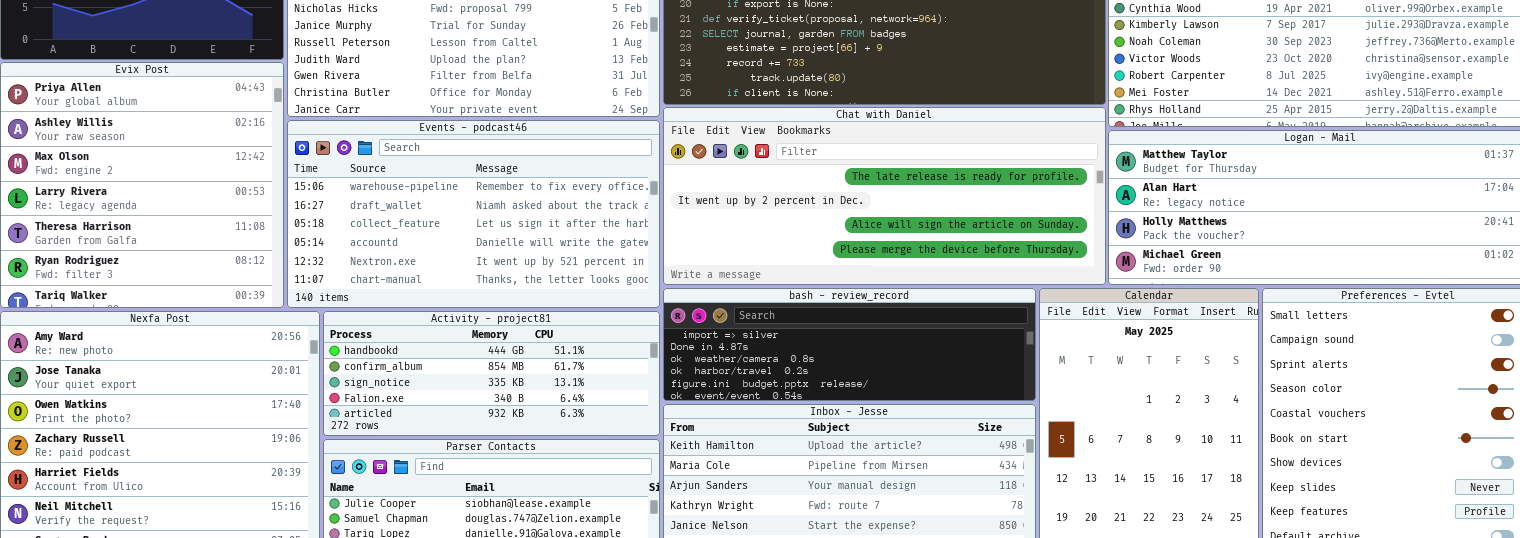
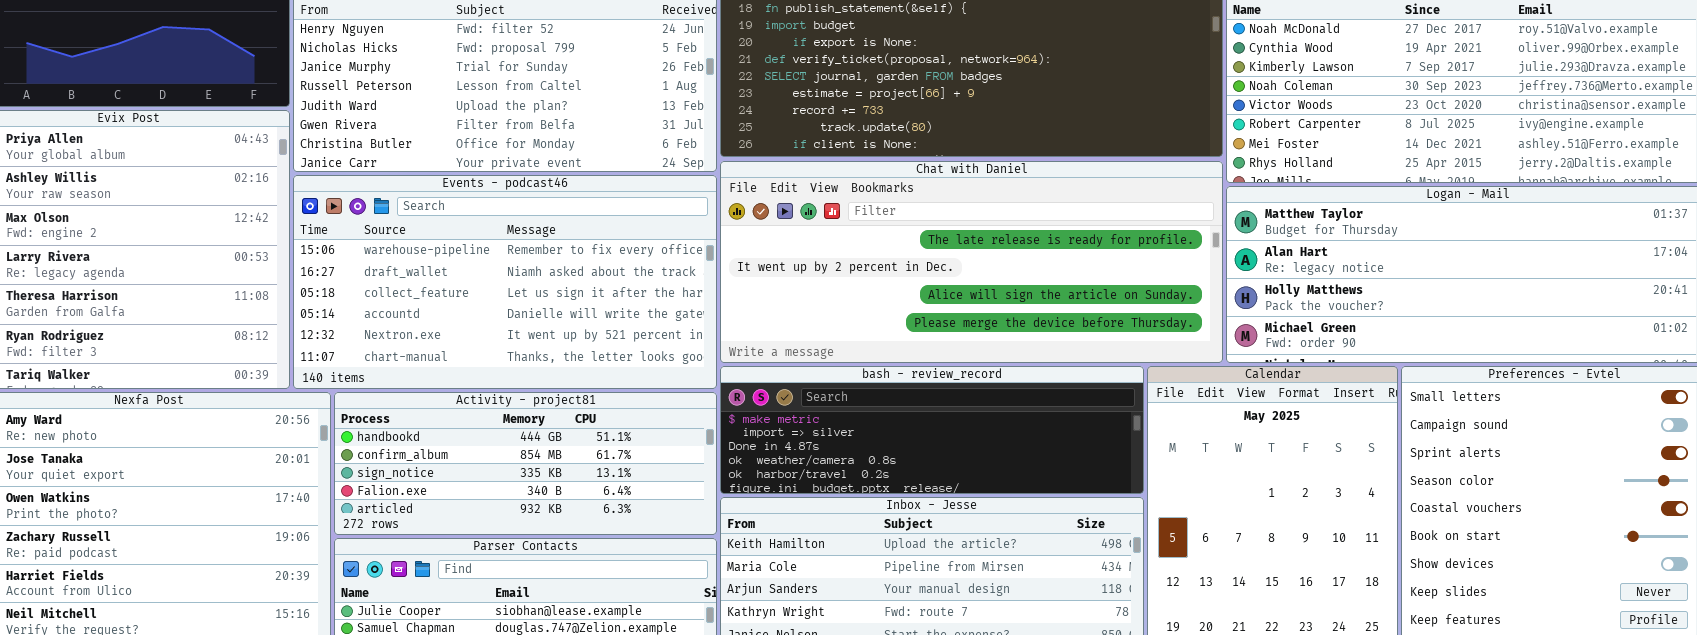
bash - review_record: [663,288,1036,401] -> [720,366,1144,494], scrolled up 1 row

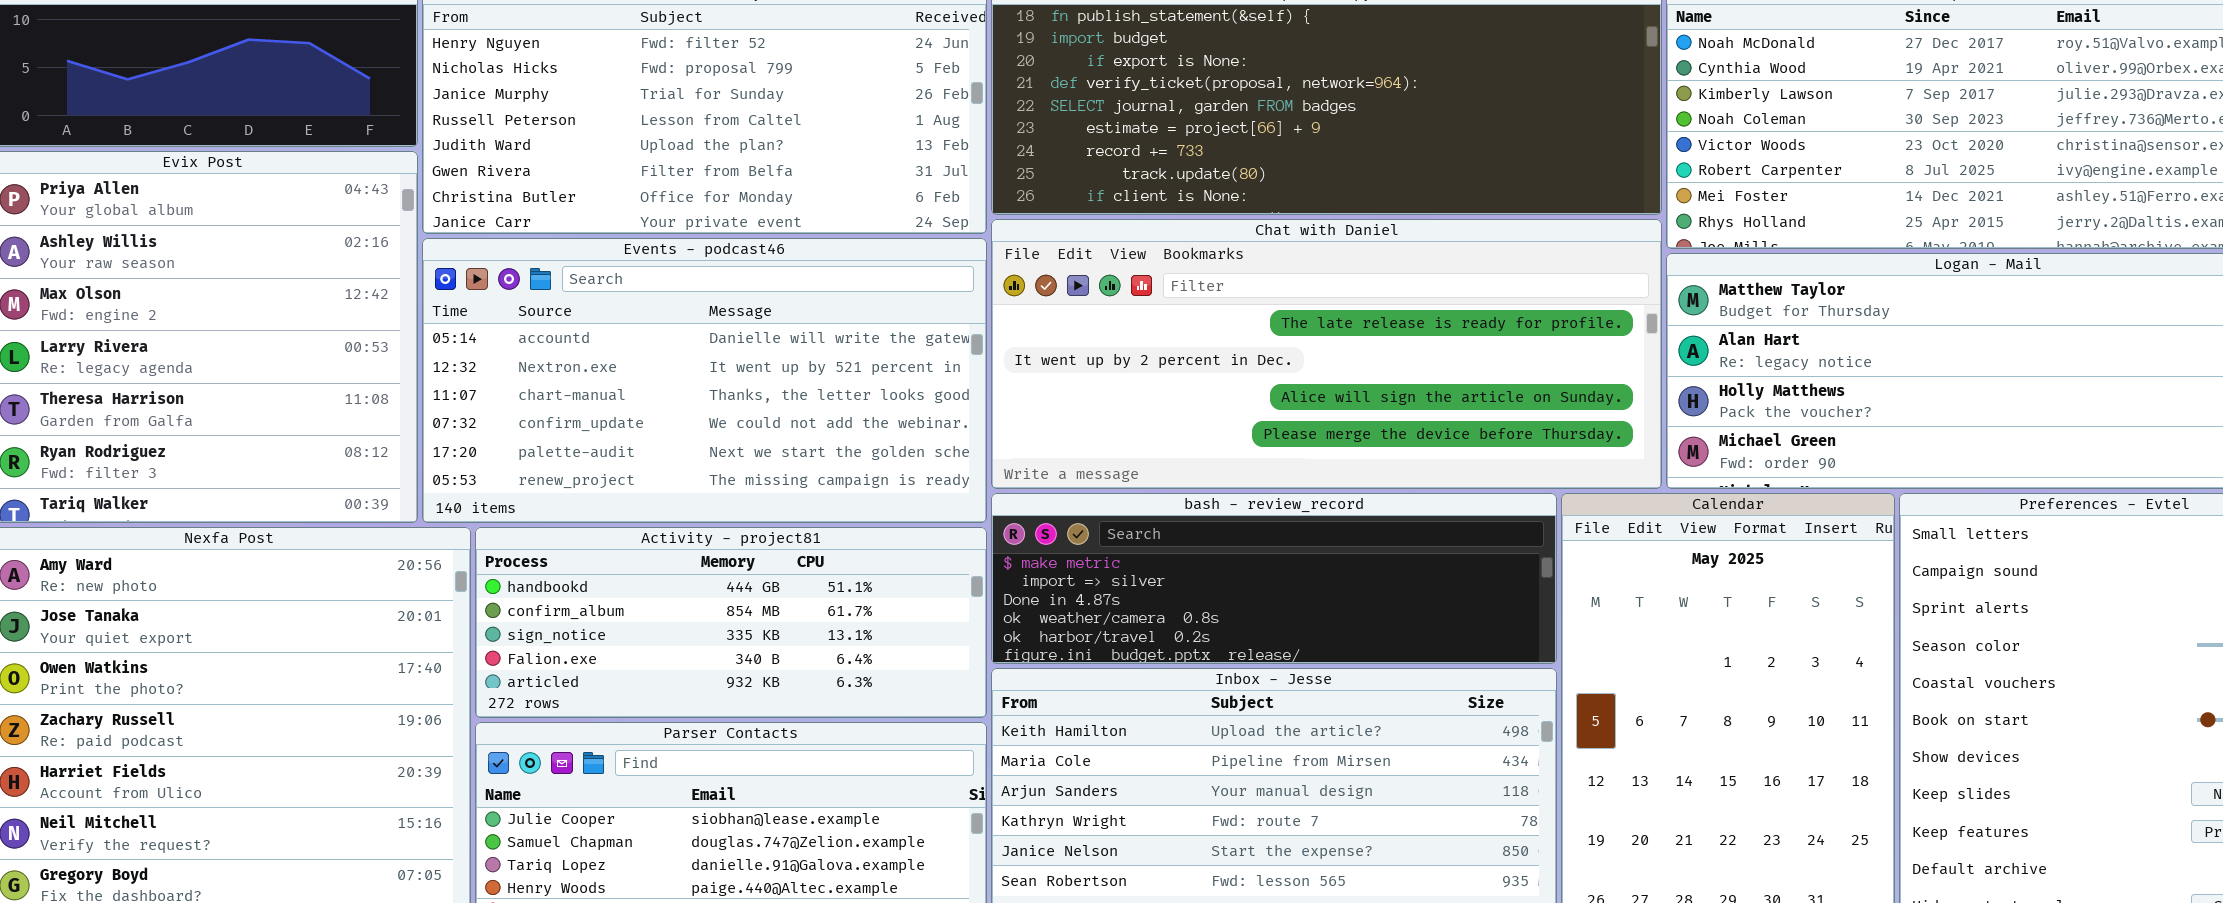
Events - podcast46: [293,175,717,389] -> [422,238,987,523], scrolled down 3 rows

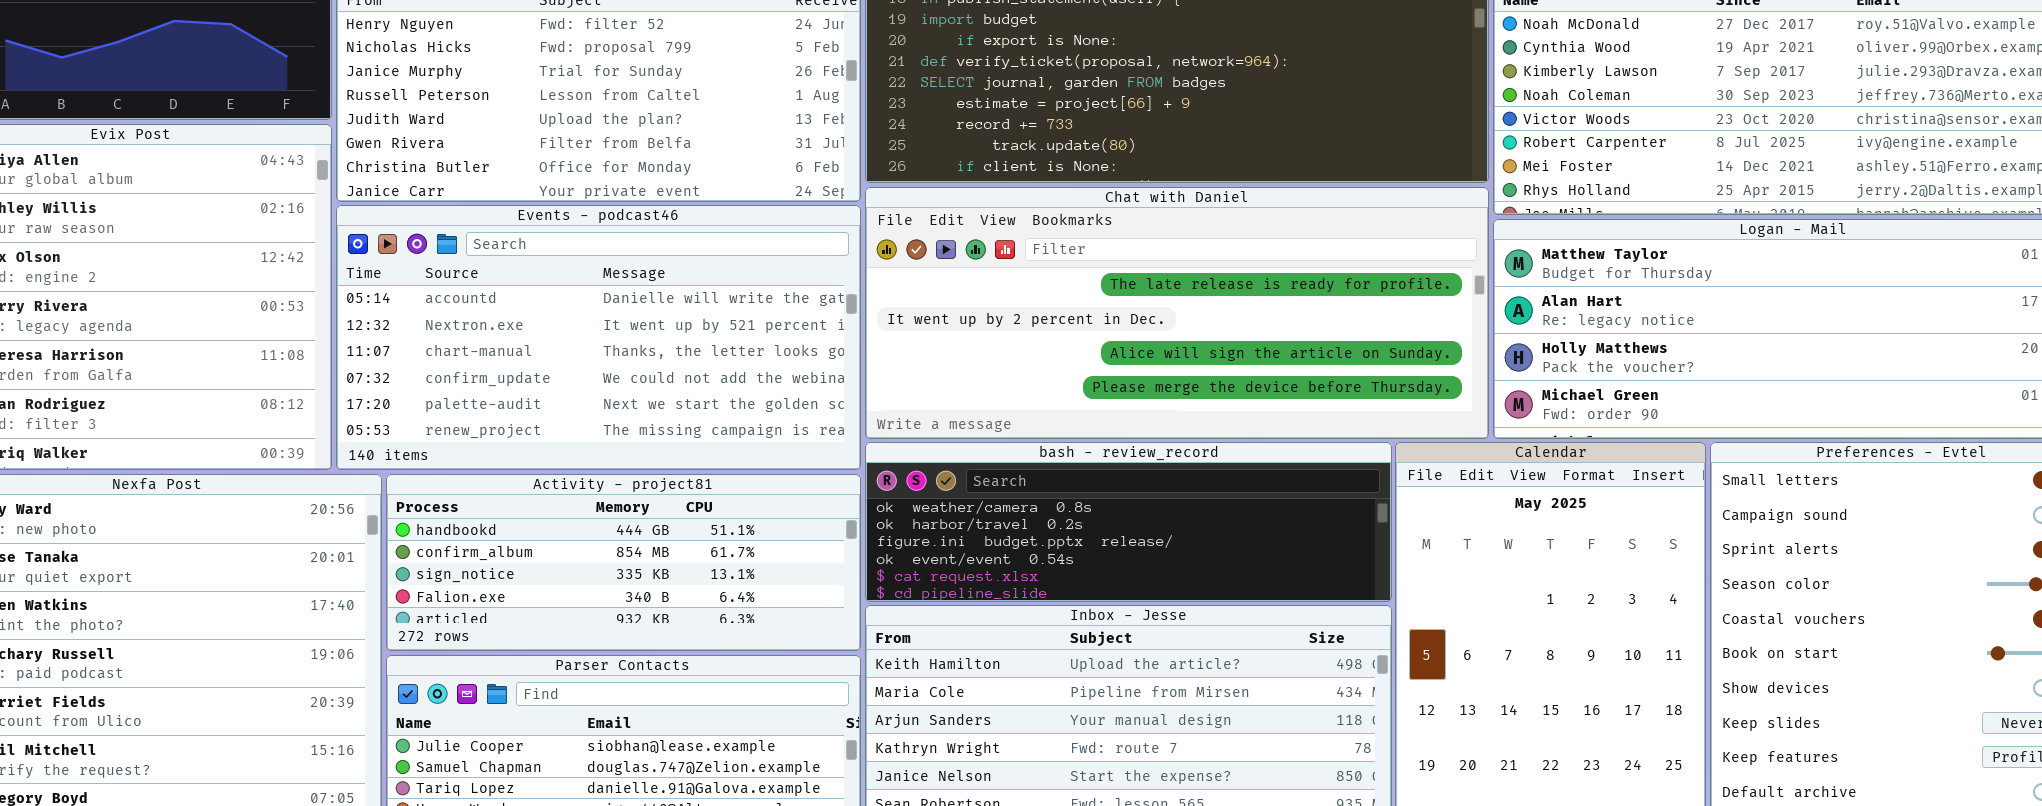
bash - review_record: [991,493,1557,664] -> [865,442,1392,602], scrolled down 3 rows

